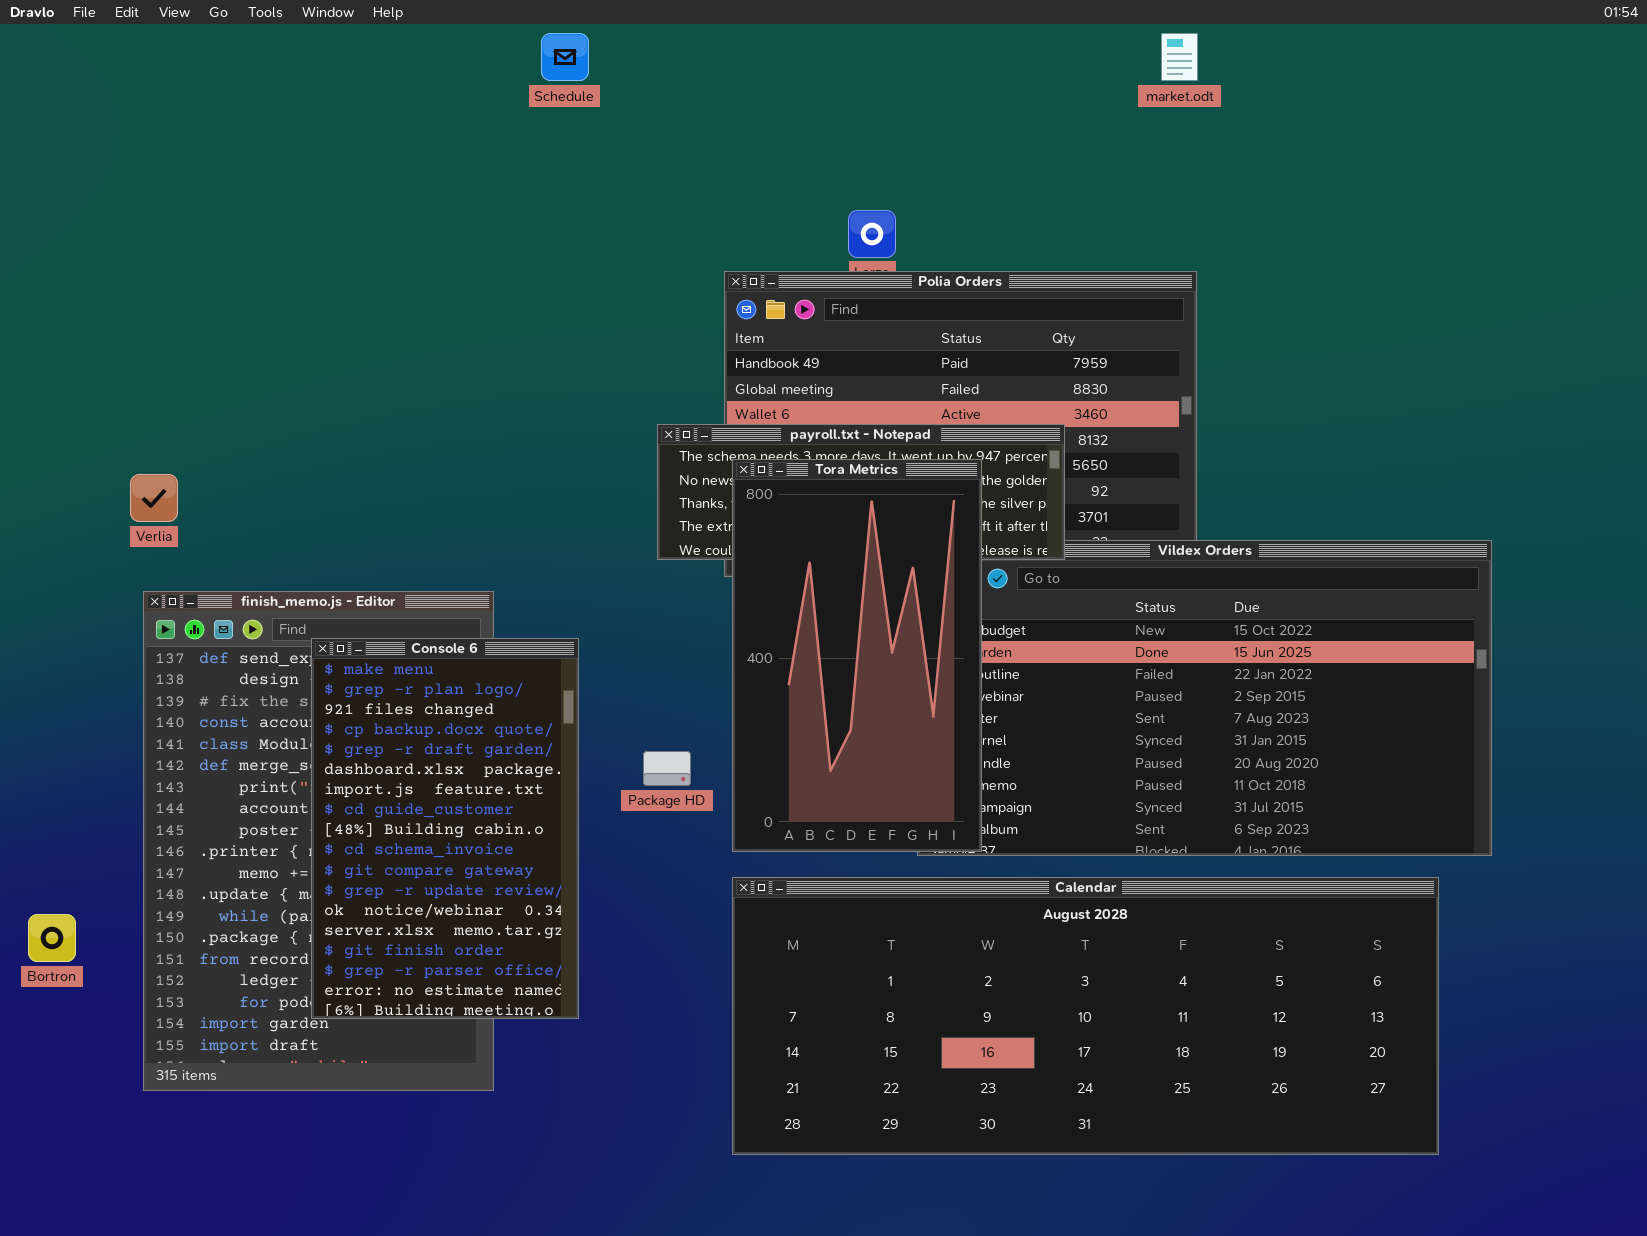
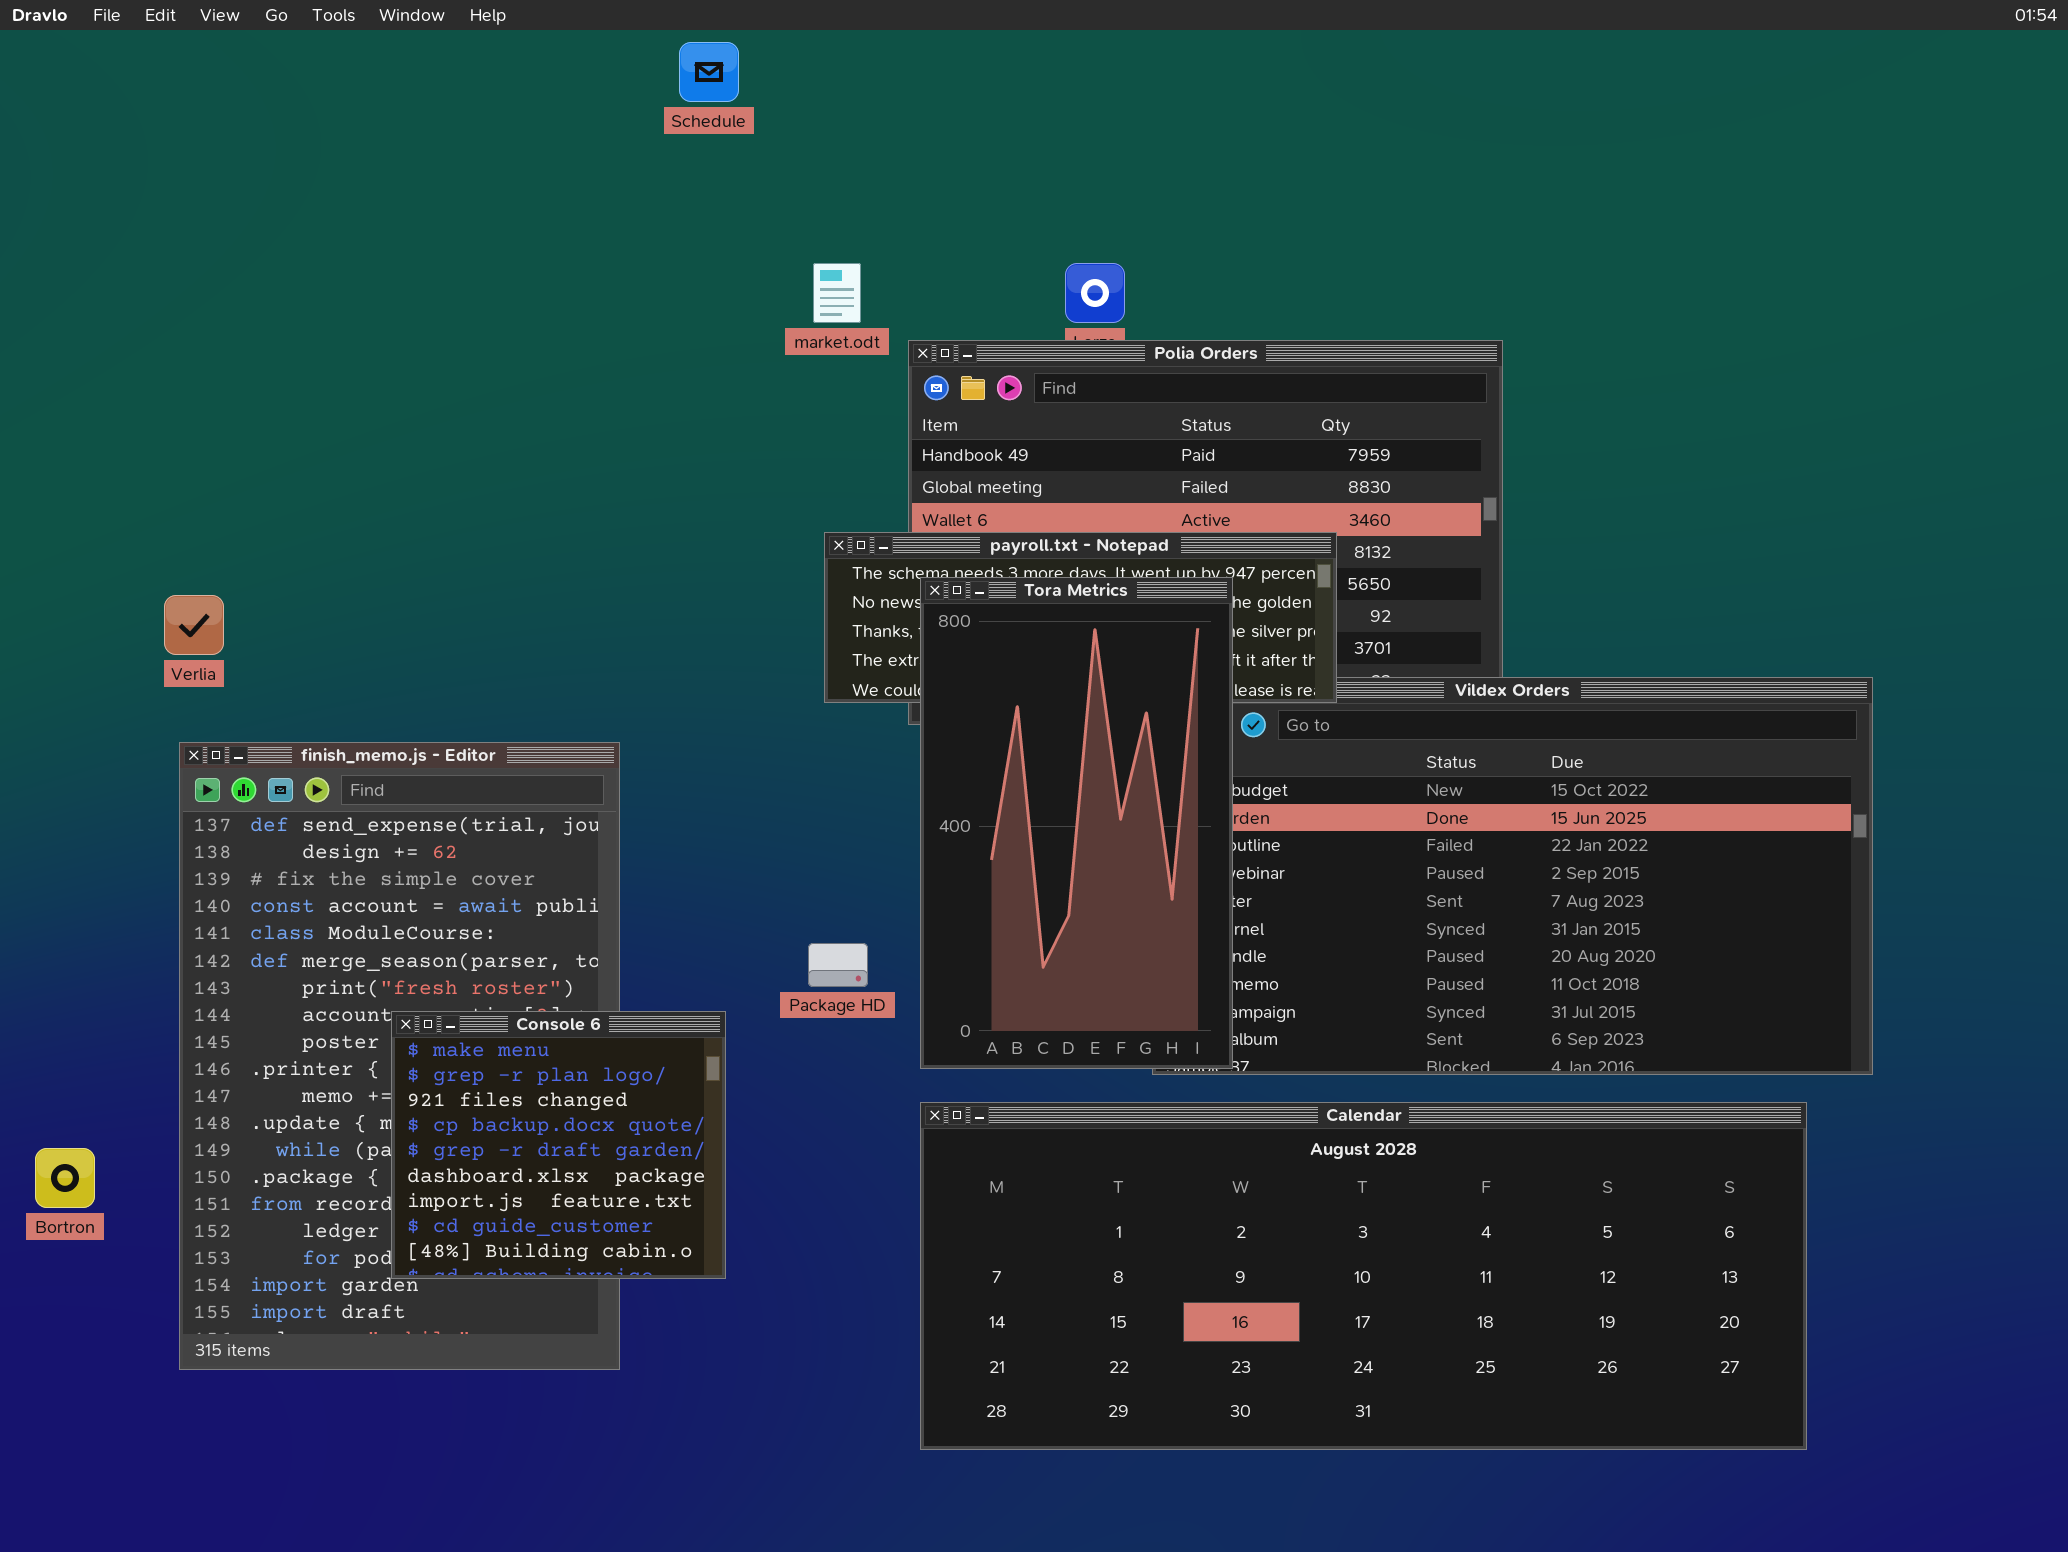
market.odt: [1161,33,1198,81] -> [813,263,861,323], moved
Console 6: [311,638,579,1019] -> [391,1011,726,1279], resized

